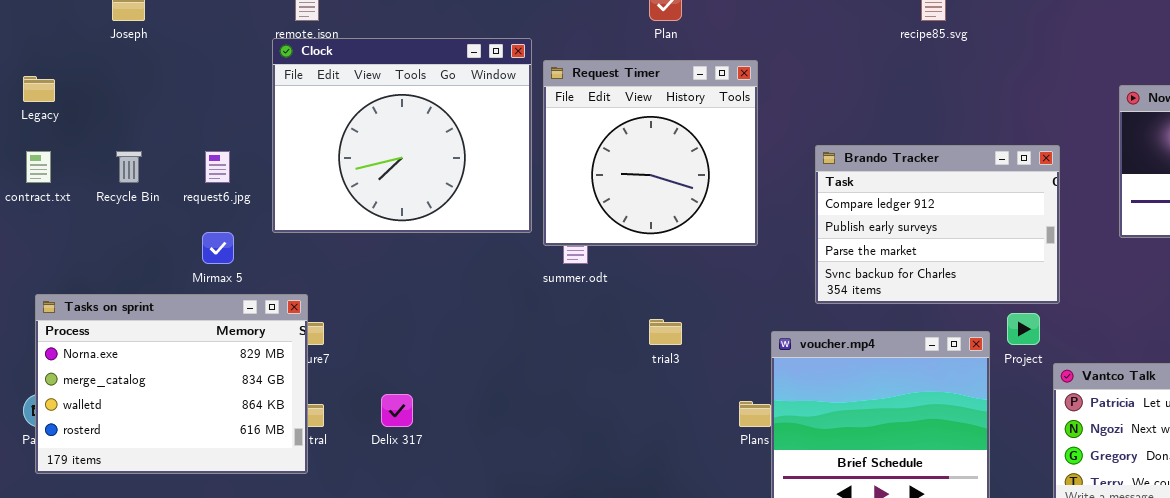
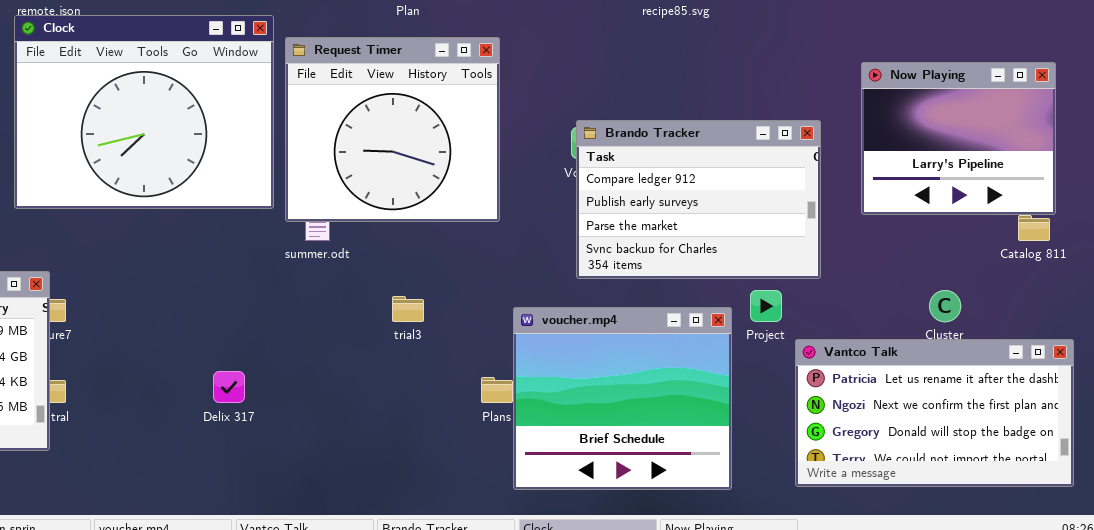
Brando Tracker: [815,145,1060,304] -> [576,120,821,279], moved
Delix 317: [381,394,413,427] -> [213,371,245,403], moved

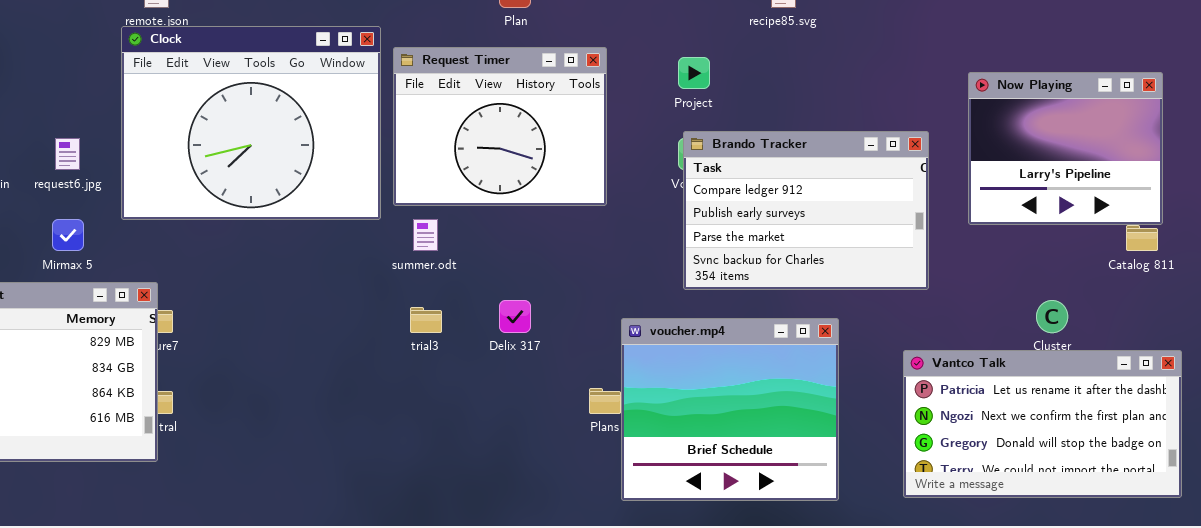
Request Timer: [285,37,500,222] -> [393,47,607,206], resized
Project: [750,290,782,322] -> [678,57,710,89], moved
trial3: [392,296,424,322] -> [410,307,442,333], moved
Delix 317: [213,371,245,403] -> [499,300,531,333], moved

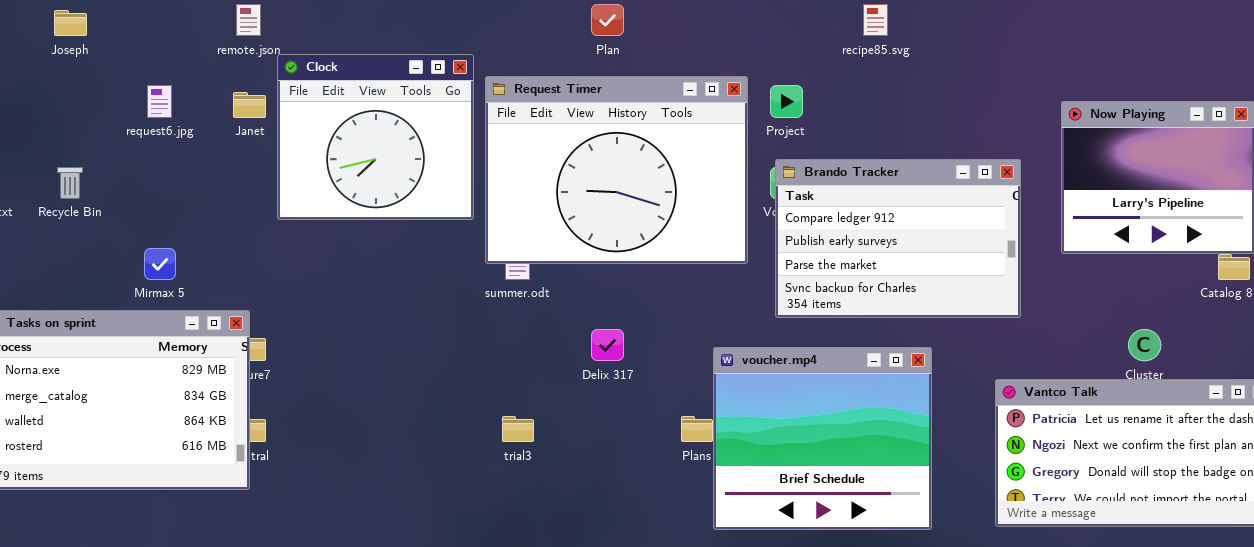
Clock: [121,26,381,220] -> [277,54,474,220], resized
Request Timer: [393,47,607,206] -> [485,76,748,264], resized
request6.jpg: [55,138,80,170] -> [147,85,172,118], moved
trial3: [410,307,442,333] -> [502,416,534,442], moved

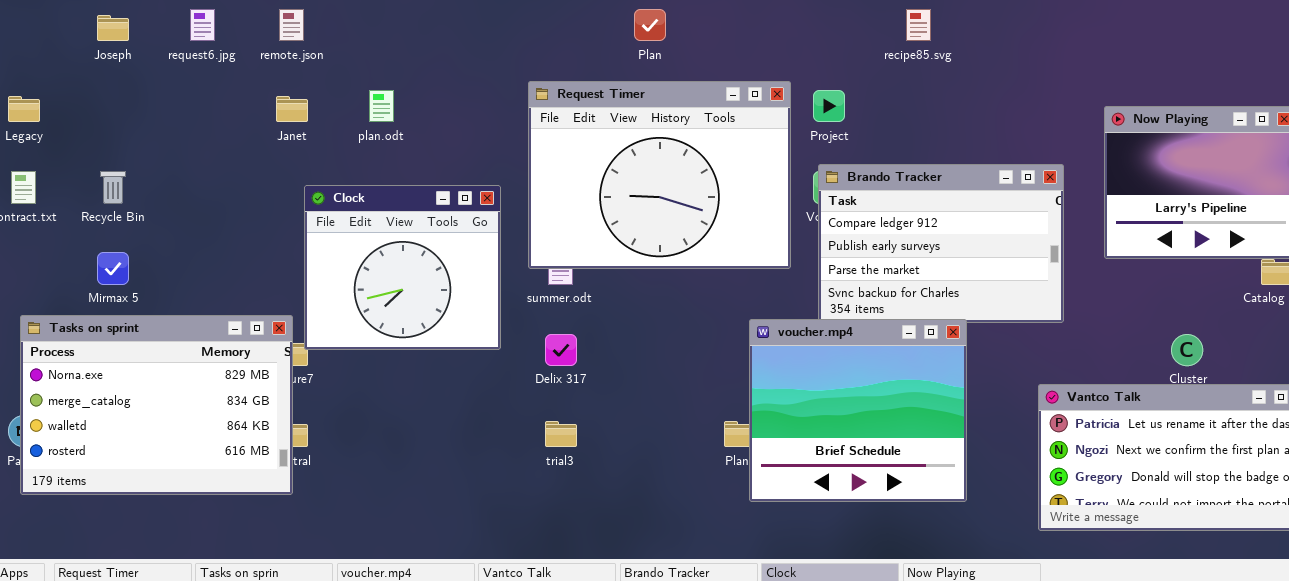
Clock: [277,54,474,220] -> [304,185,501,350], moved
request6.jpg: [147,85,172,118] -> [190,9,215,41], moved
Mirmax 5: [144,248,176,280] -> [97,252,129,285], moved
Delix 317: [591,329,624,361] -> [545,334,577,366], moved
voucher.mp4: [713,347,932,530] -> [749,319,967,502], moved

